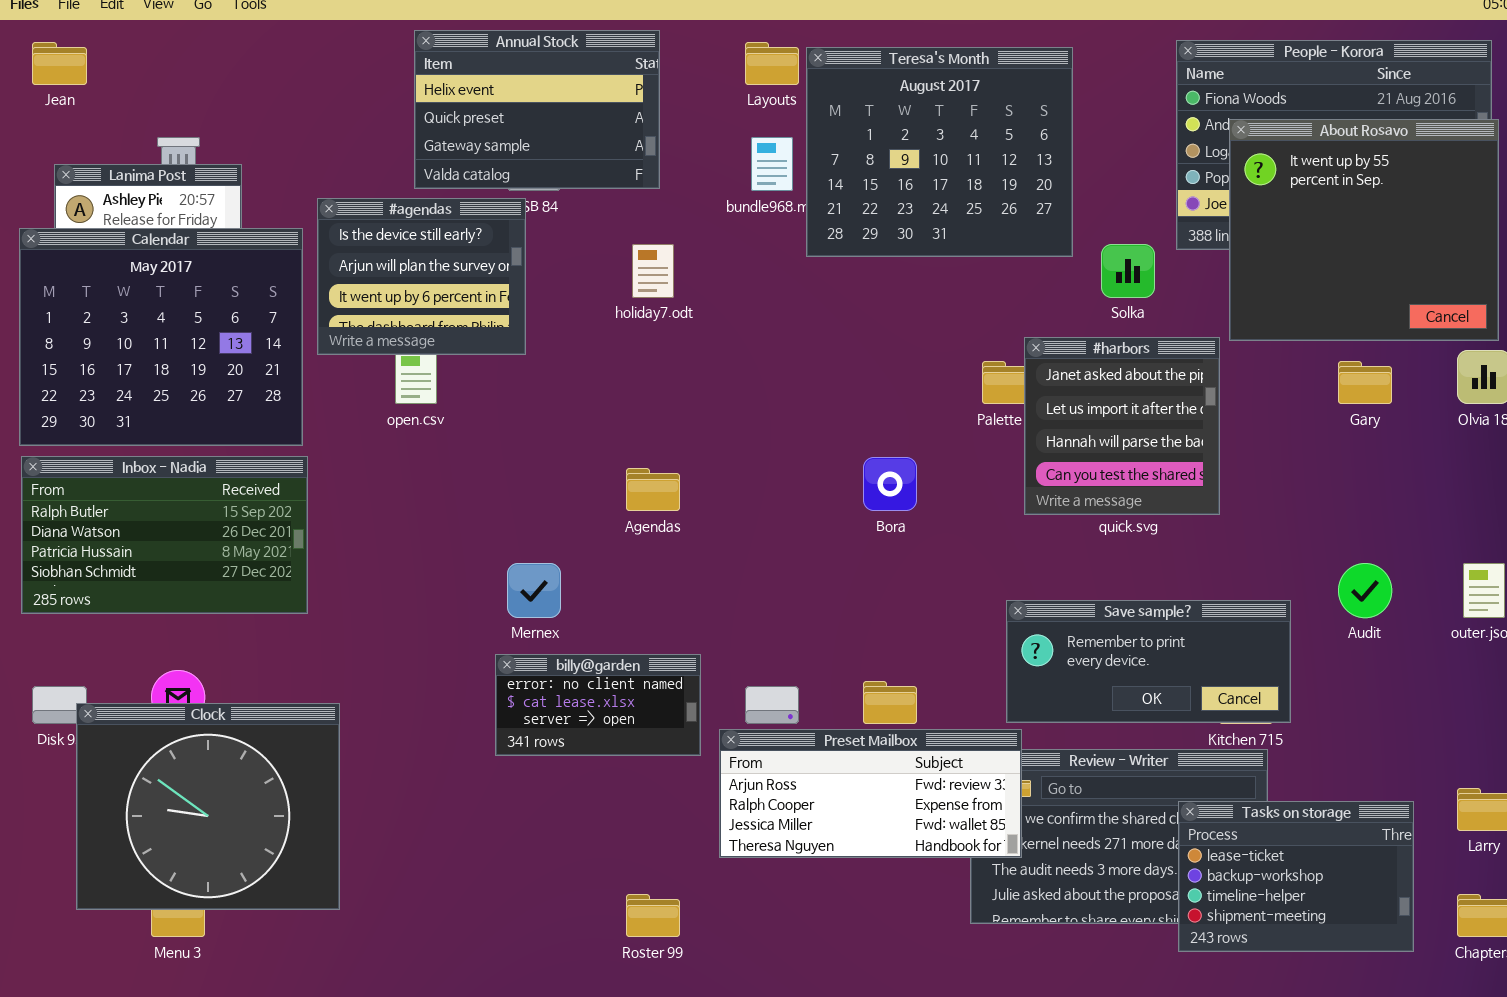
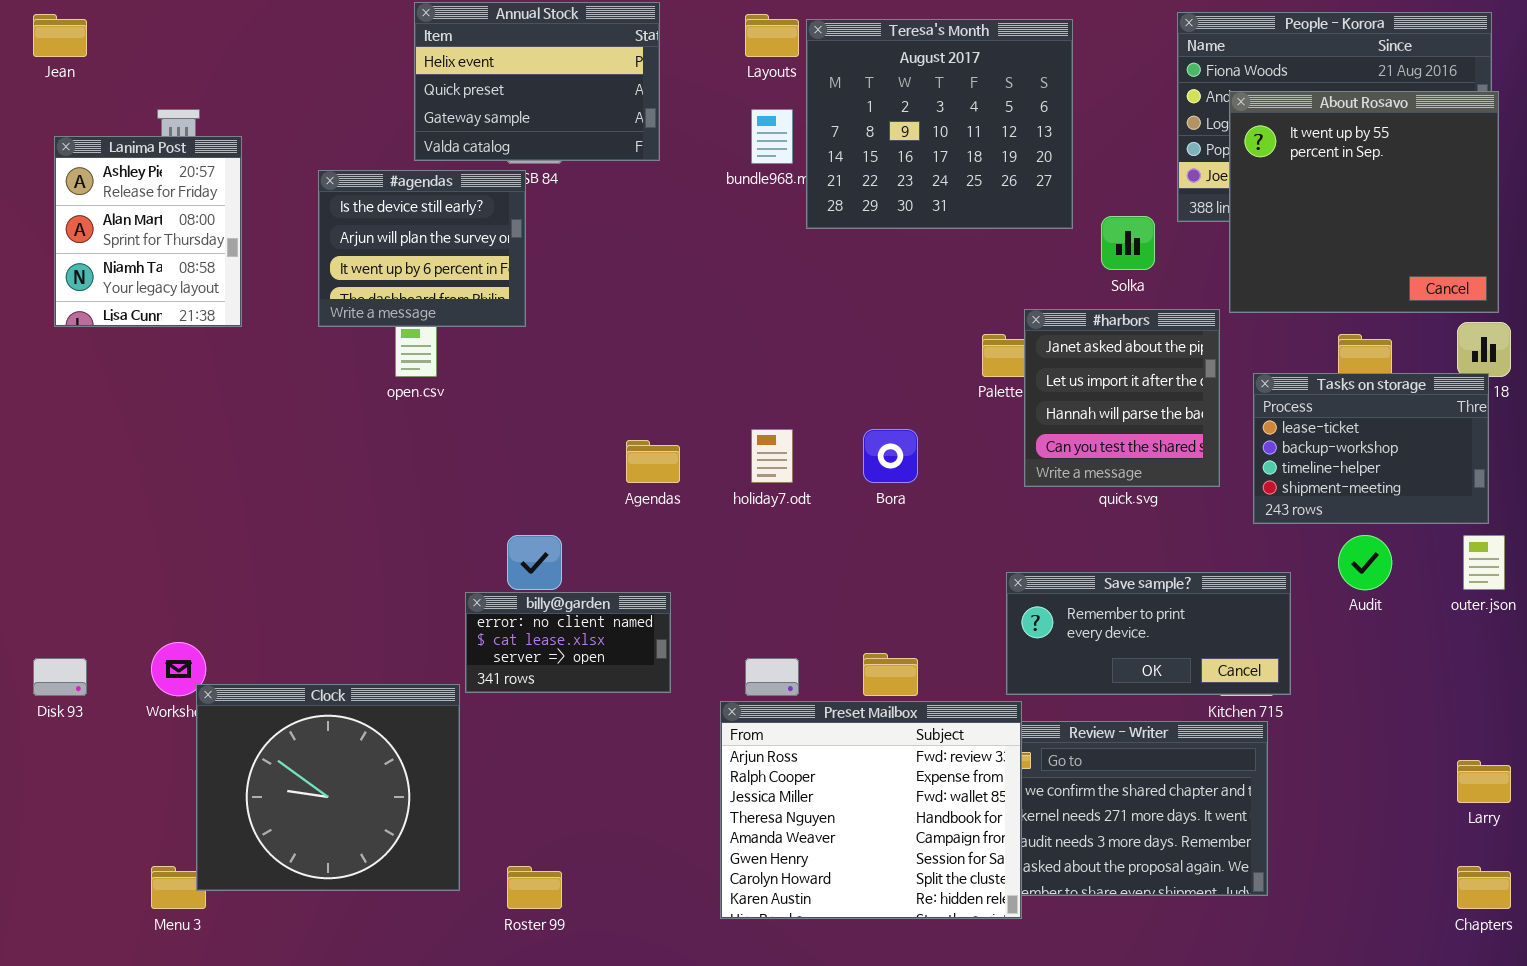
Calendar: [19,228,303,446] -> none, closed
holiday7.odt: [632,244,674,298] -> [751,429,793,483], moved
Inbox - Nadia: [21,456,308,614] -> none, closed
billy@garden: [495,654,701,756] -> [465,592,671,693], moved
Clock: [76,703,340,910] -> [196,684,460,891], moved
Preset Mailbox: [719,729,1022,858] -> [720,701,1022,919], resized
Tasks on storage: [1178,801,1414,952] -> [1253,373,1489,524], moved
Roster 99: [626,894,680,937] -> [507,866,562,909], moved

